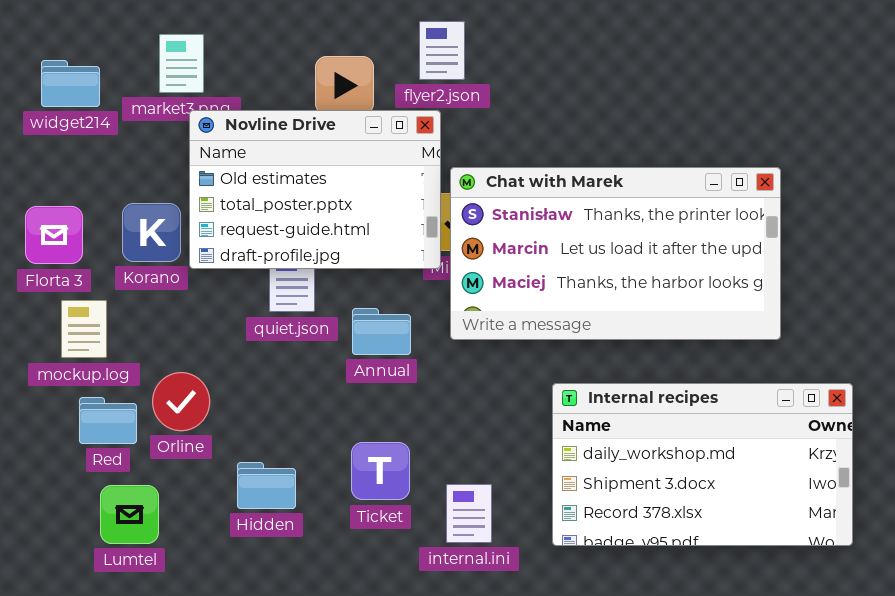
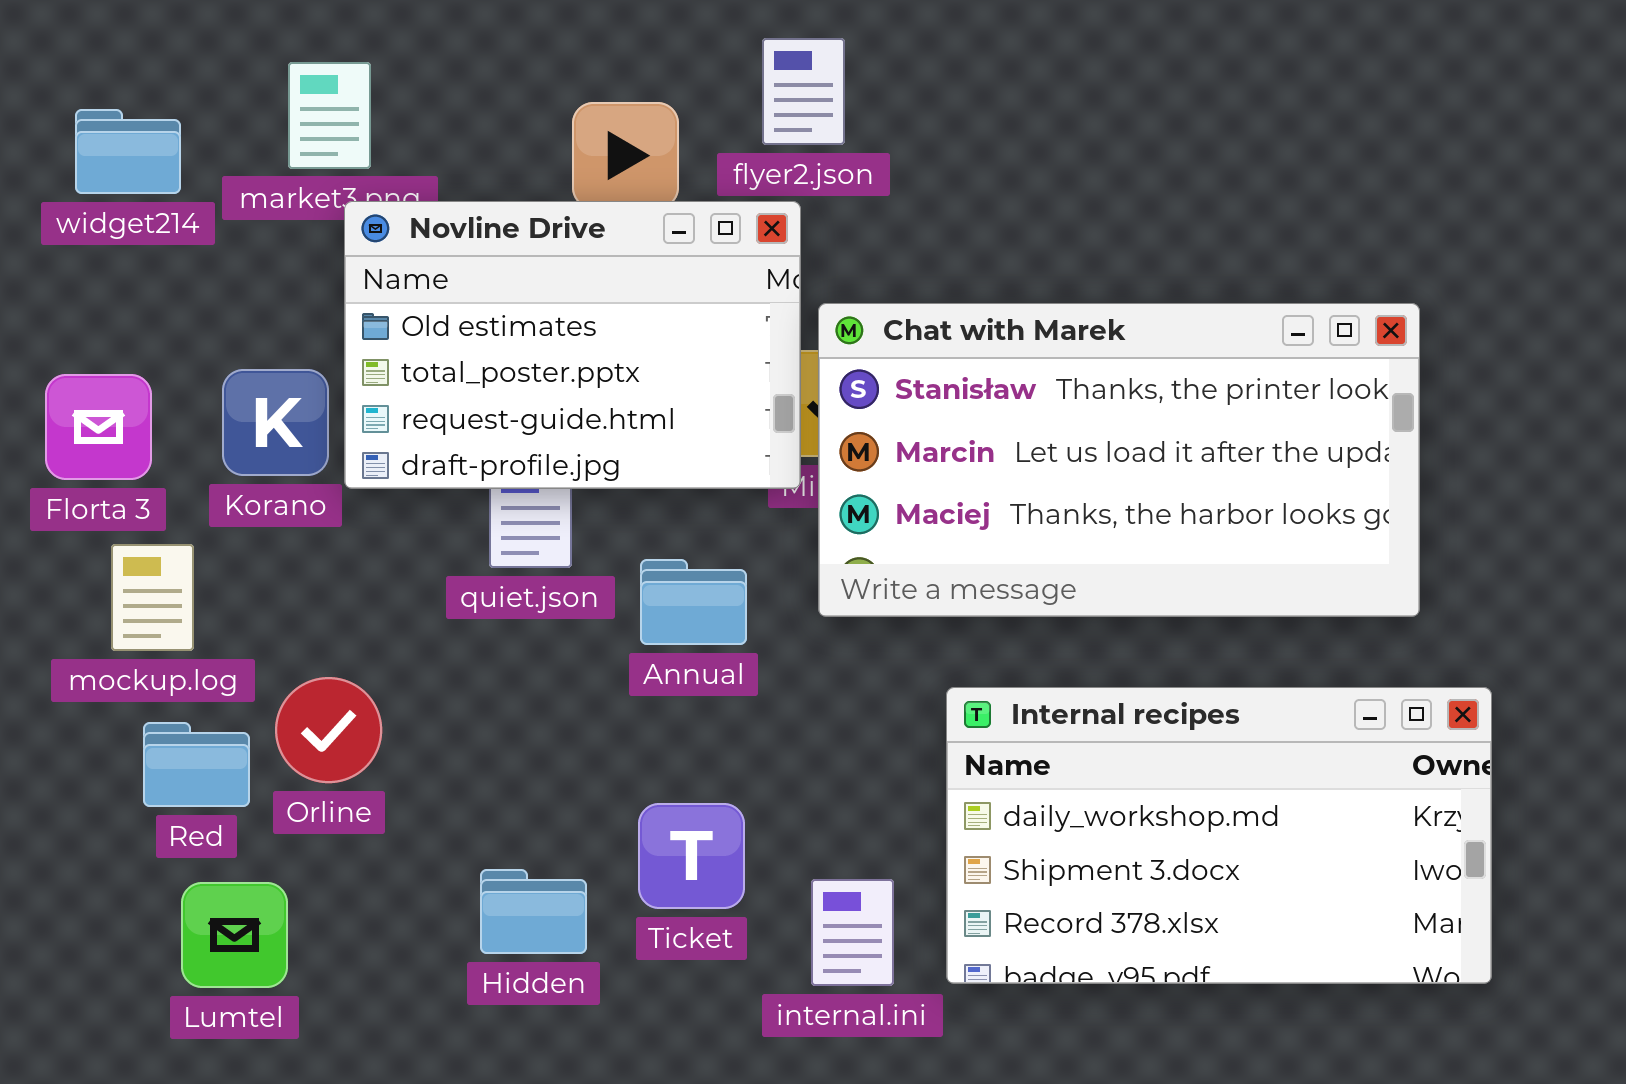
Internal recipes: [552,383,853,546] -> [946,687,1492,984], moved
Hidden: [237,462,296,509] -> [480,869,587,954], moved

